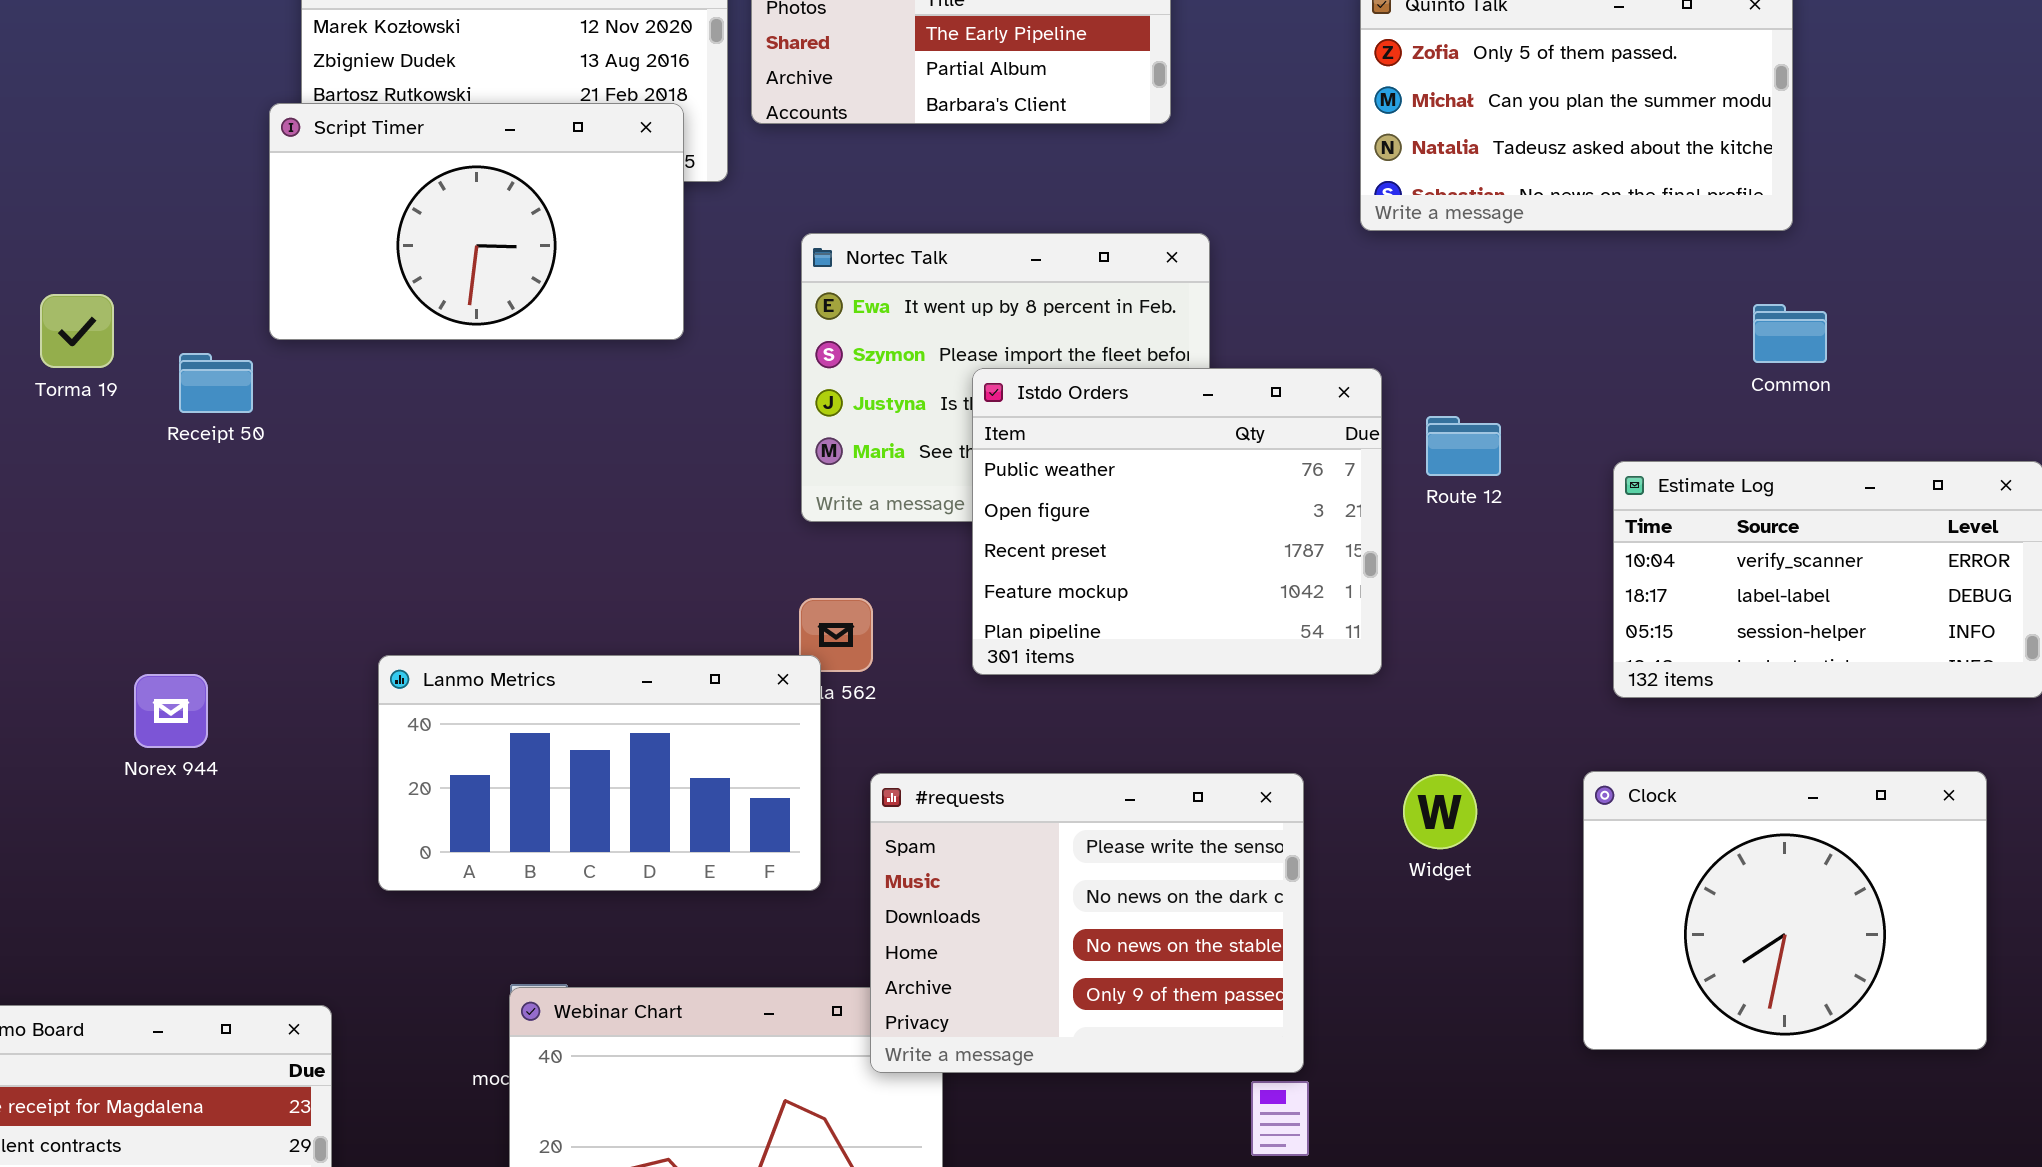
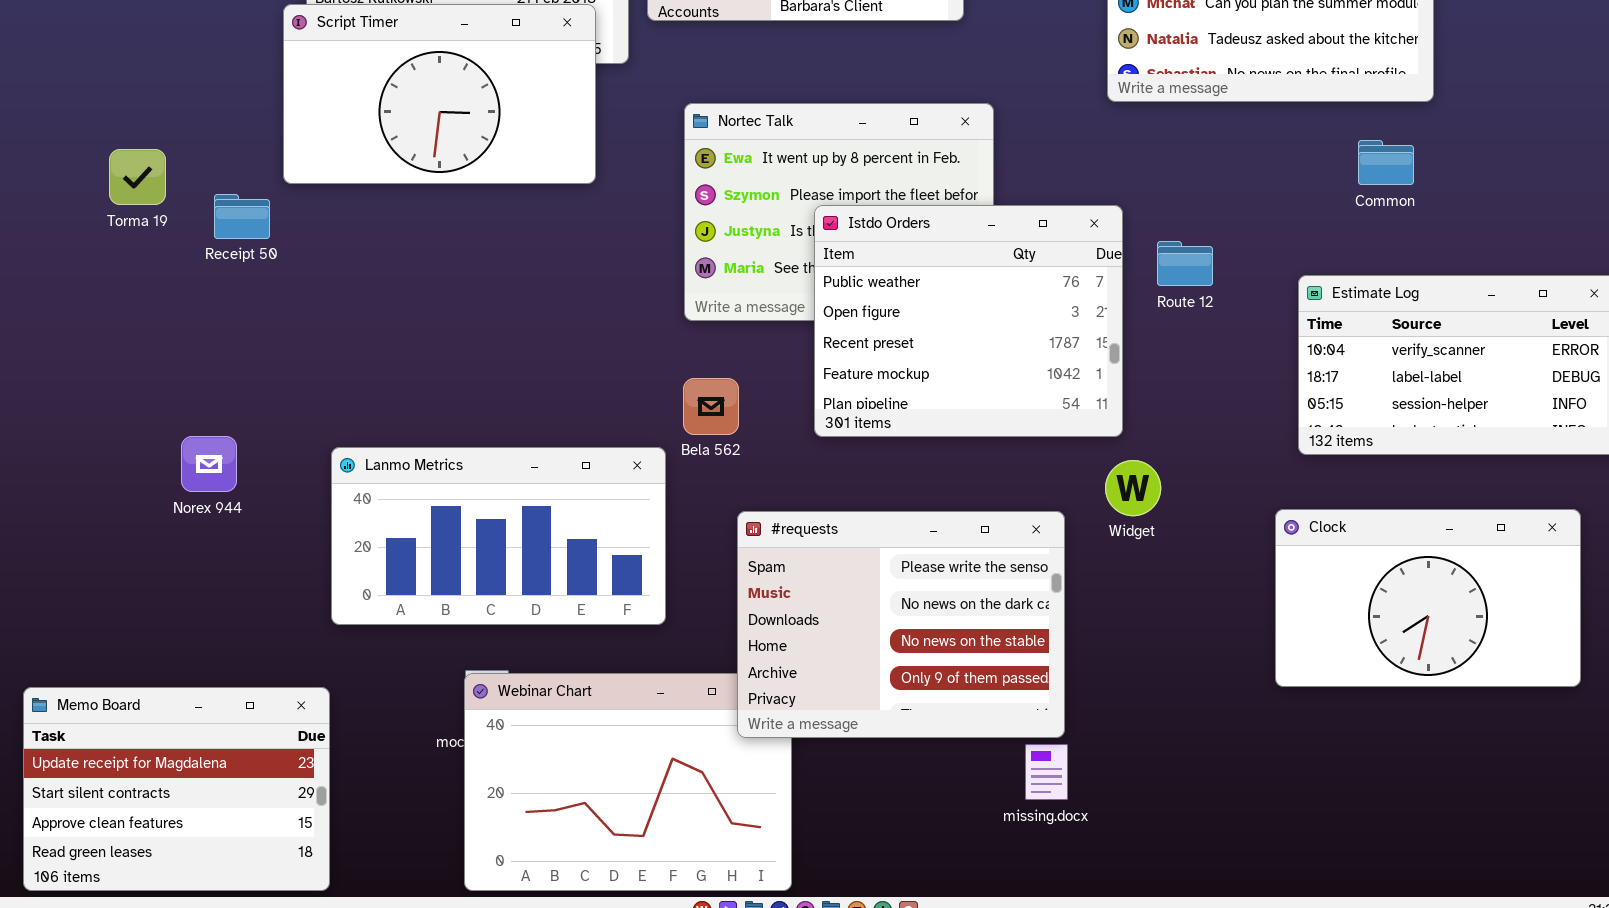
Common: [1753,304,1827,363] -> [1358,140,1414,185], moved
Lanmo Metrics: [378,655,821,891] -> [331,447,666,625], moved
Clock: [1583,771,1987,1050] -> [1275,509,1581,687], resized
Widget: [1403,774,1477,849] -> [1105,460,1161,516], moved

